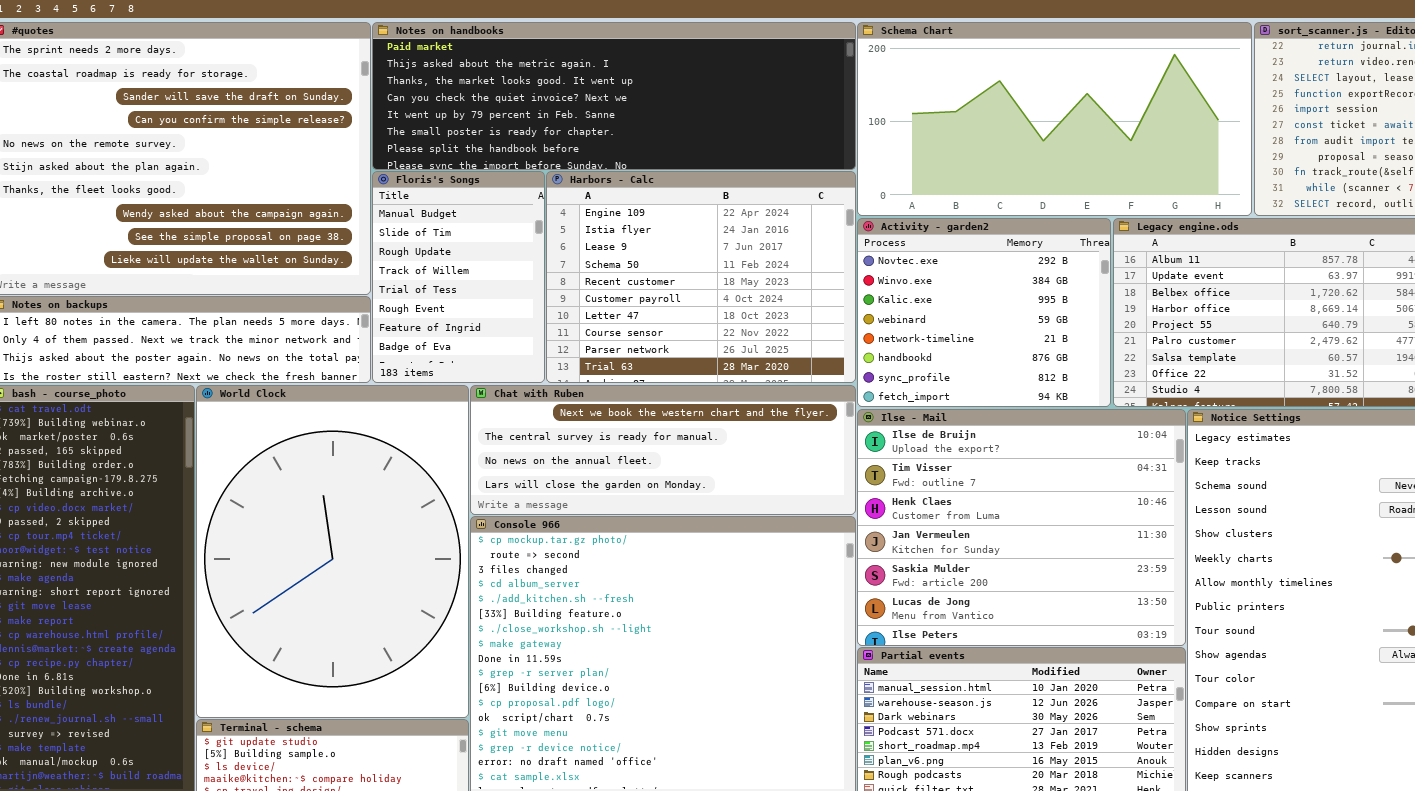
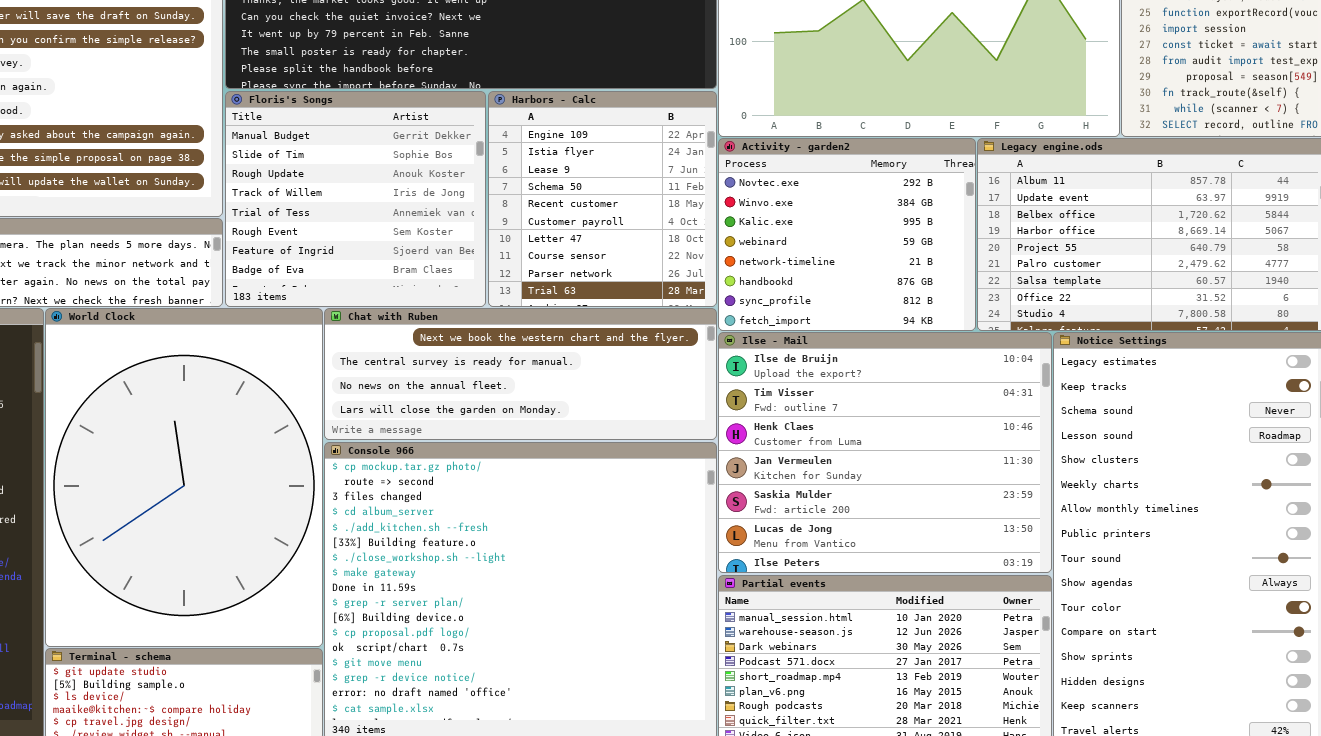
Floris's Songs: [372,171,545,383] -> [225,91,486,307], resized
Harbors - Calc: [546,171,856,383] -> [488,91,717,307], resized

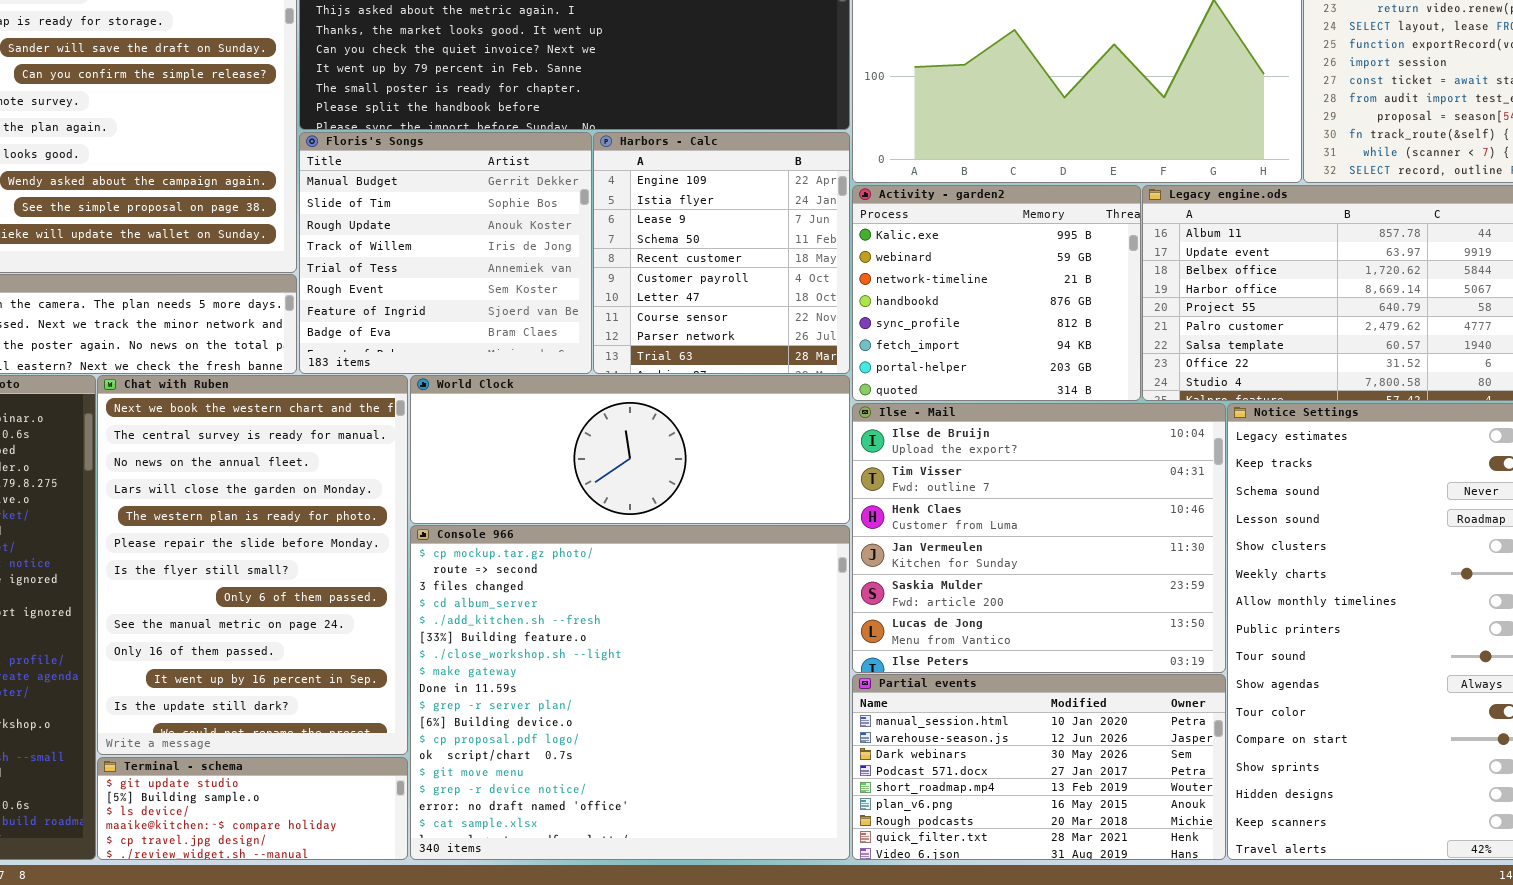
Activity - garden2: [718,138,976,331] -> [852,185,1141,401], scrolled down 2 rows
World Clock: [45,308,323,647] -> [410,375,850,524], moved, resized
Chat with Ruben: [324,308,717,440] -> [97,375,408,755], moved, resized

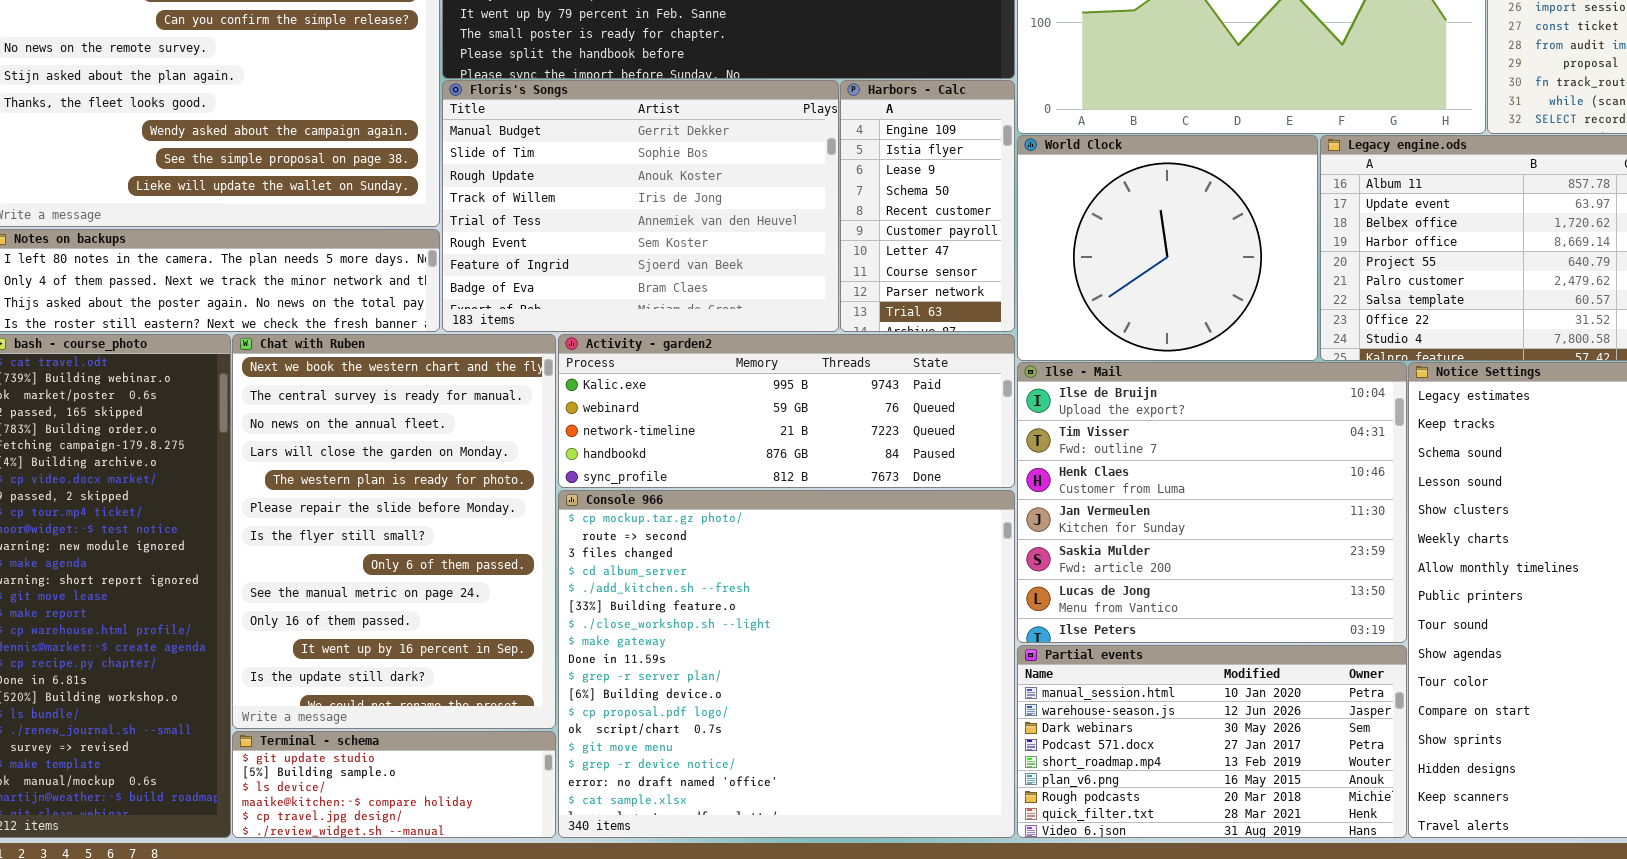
Floris's Songs: [299,132,592,374] -> [442,80,839,332], resized
Harbors - Calc: [593,132,850,374] -> [840,80,1015,332], resized
Activity - garden2: [852,185,1141,401] -> [558,334,1015,488], moved, resized
World Clock: [410,375,850,524] -> [1017,135,1318,361], moved, resized

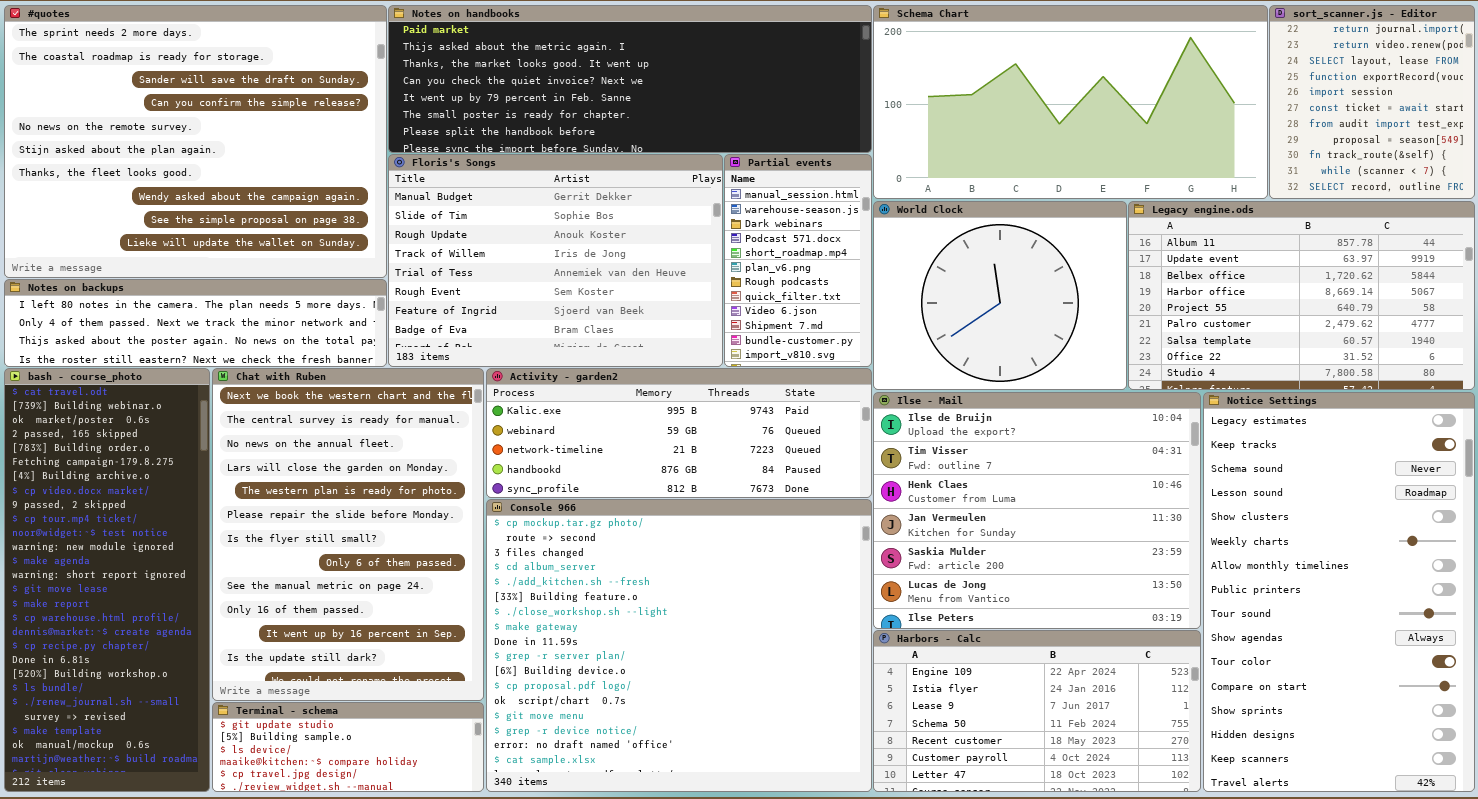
Harbors - Calc: [840,80,1015,332] -> [873,630,1201,792], moved, resized
Partial events: [1017,645,1407,838] -> [724,154,872,367], moved, resized

